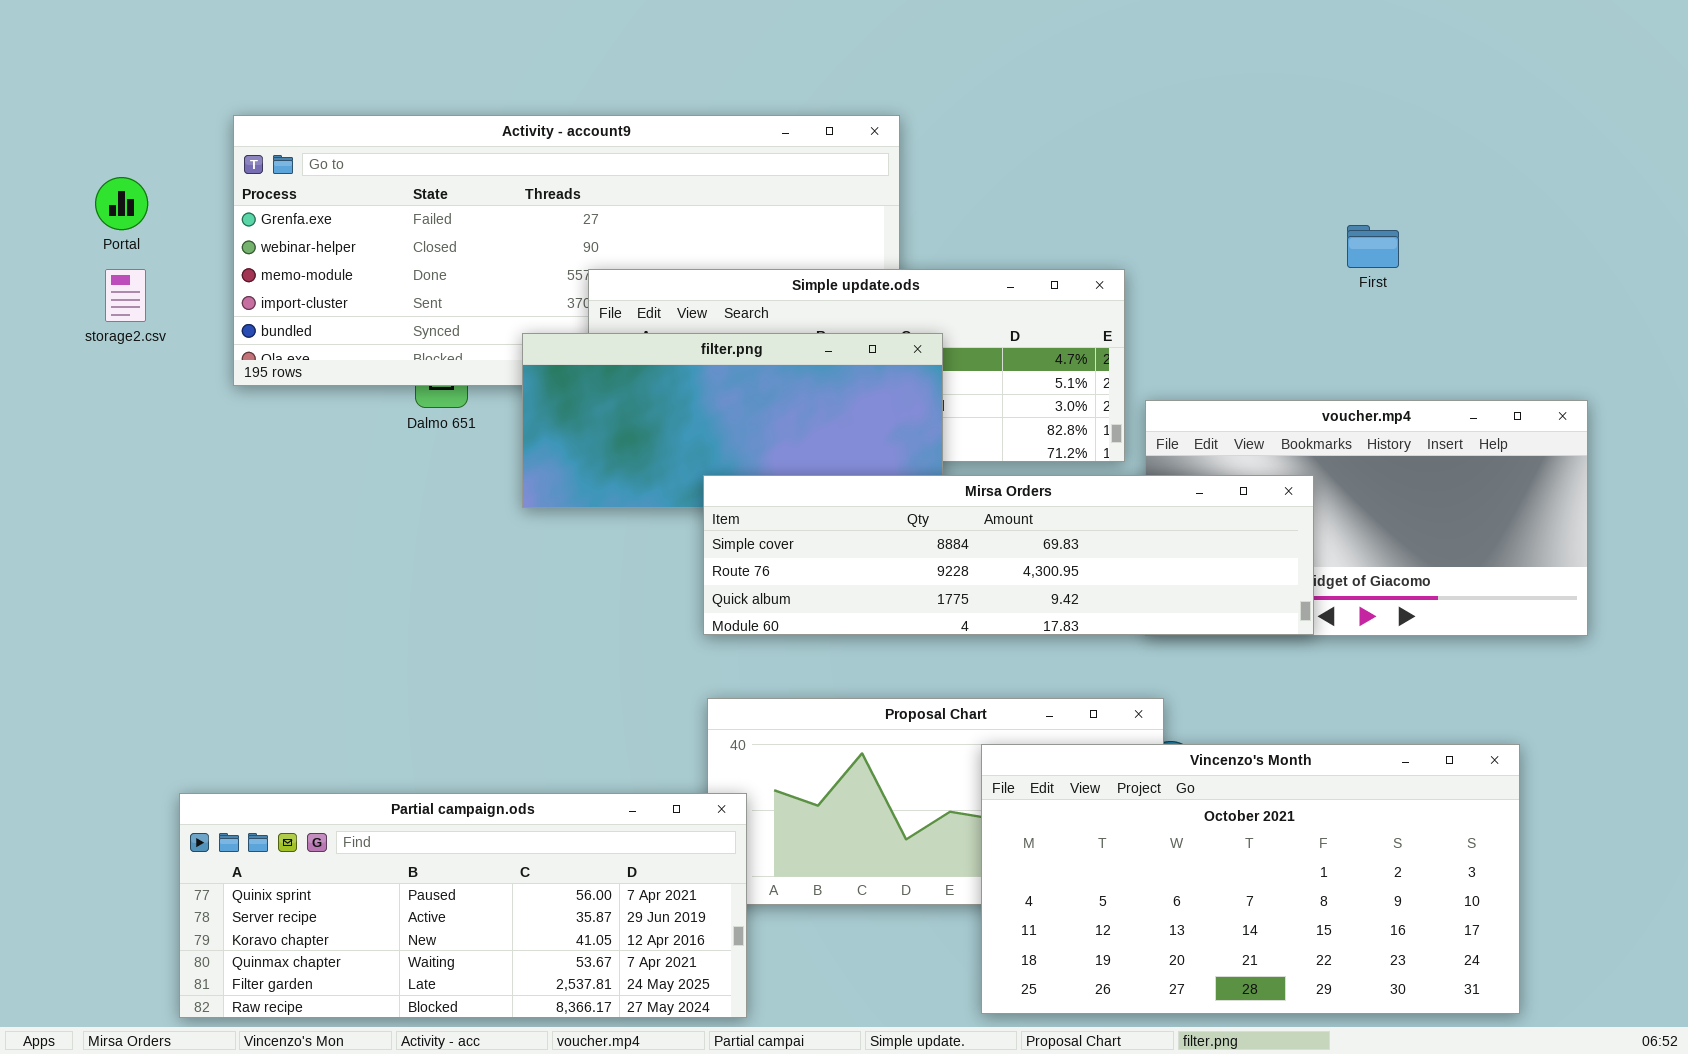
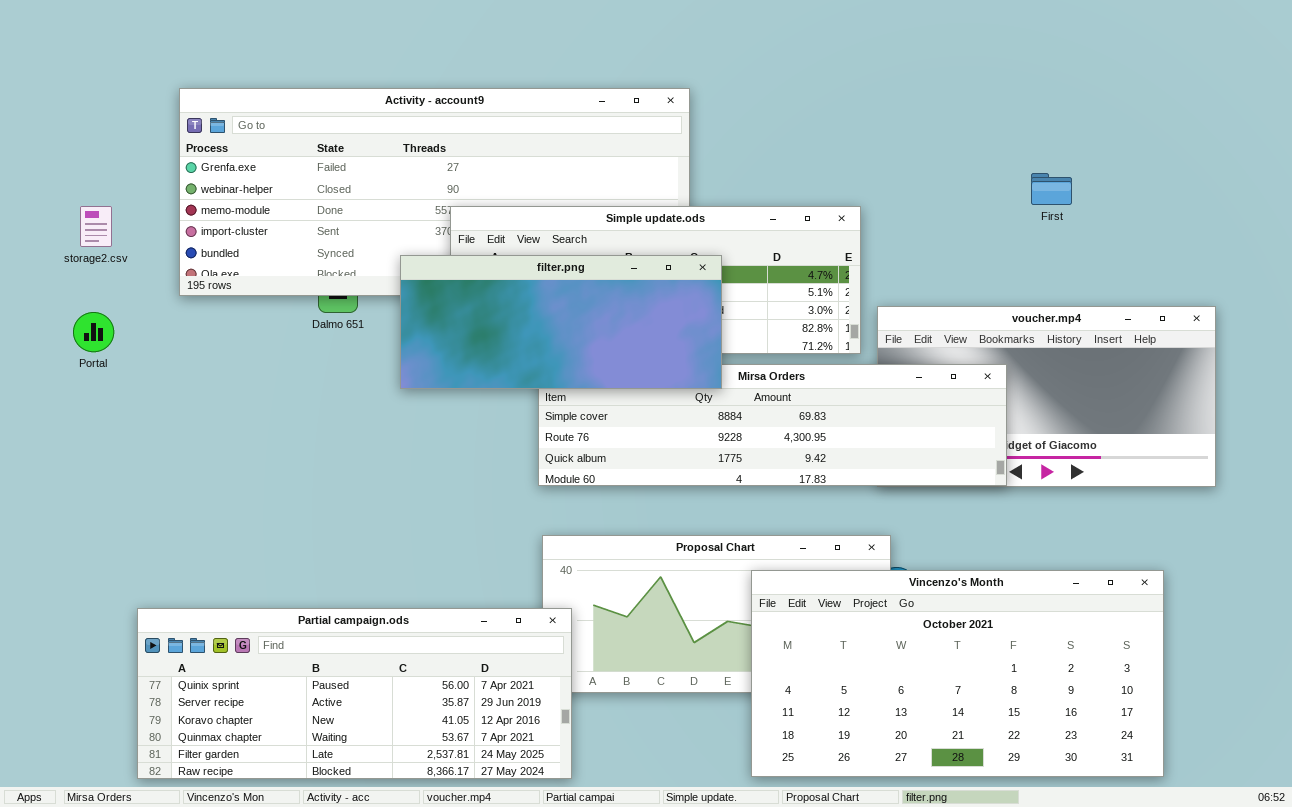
Portal: [95,177,148,230] -> [73,312,114,352], moved
filter.png: [522,333,943,508] -> [400,255,722,389], raised

